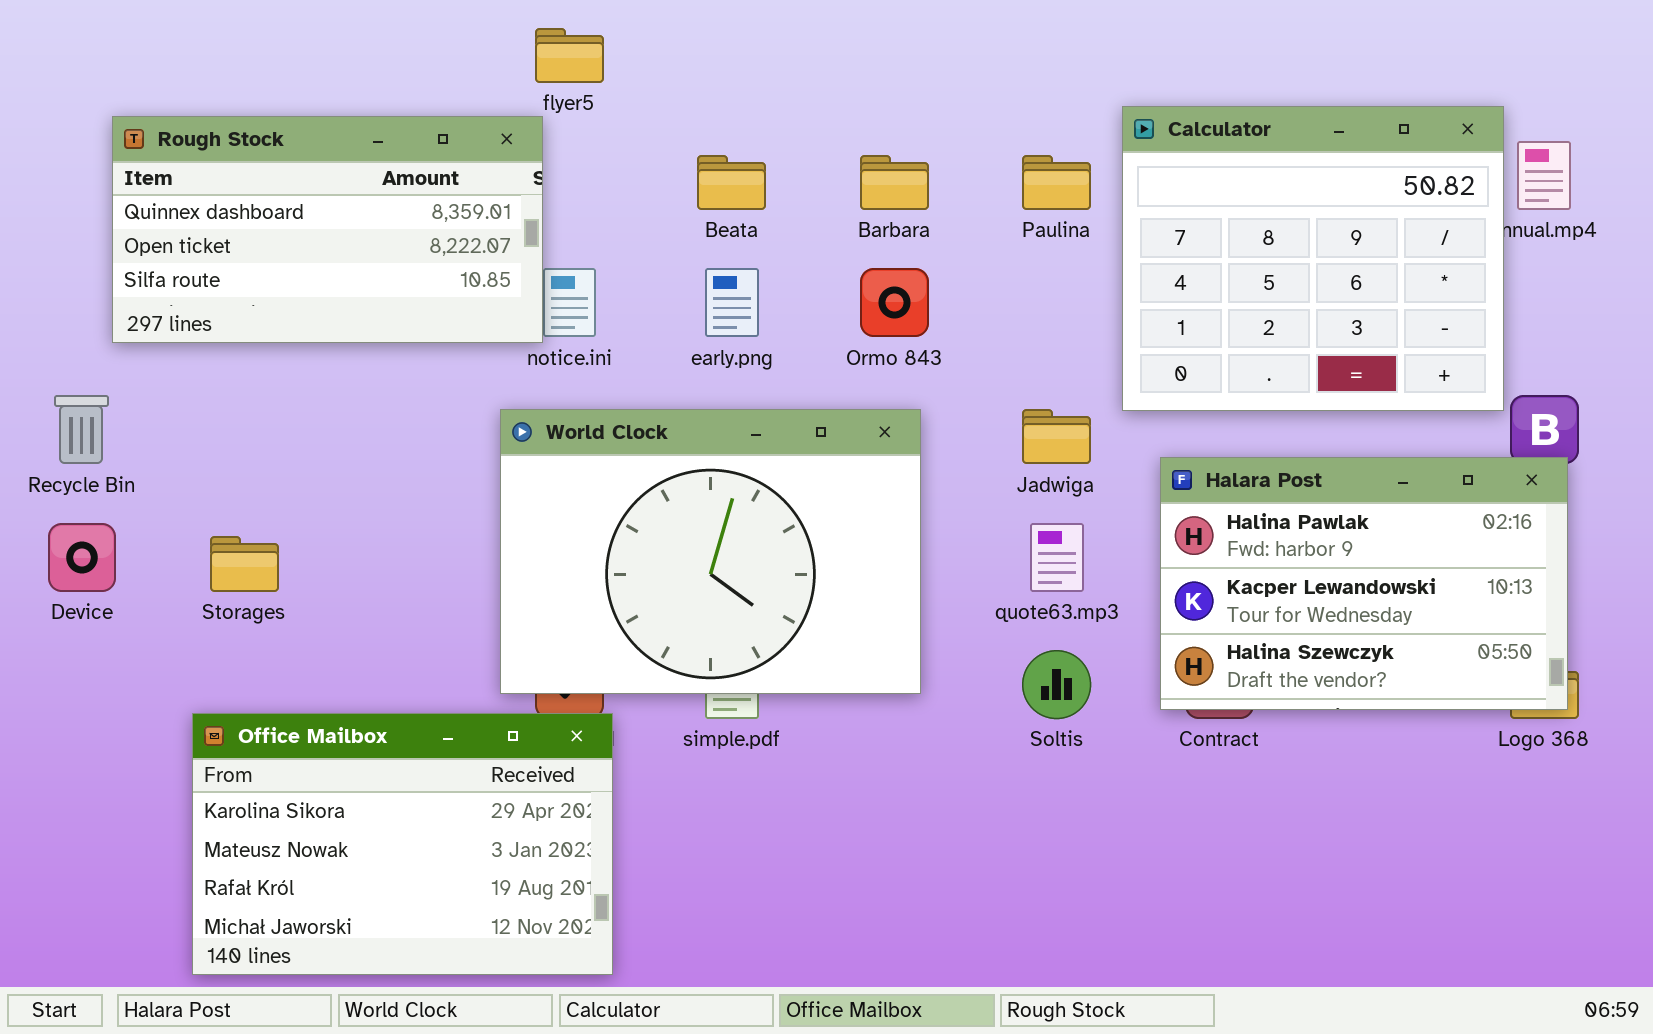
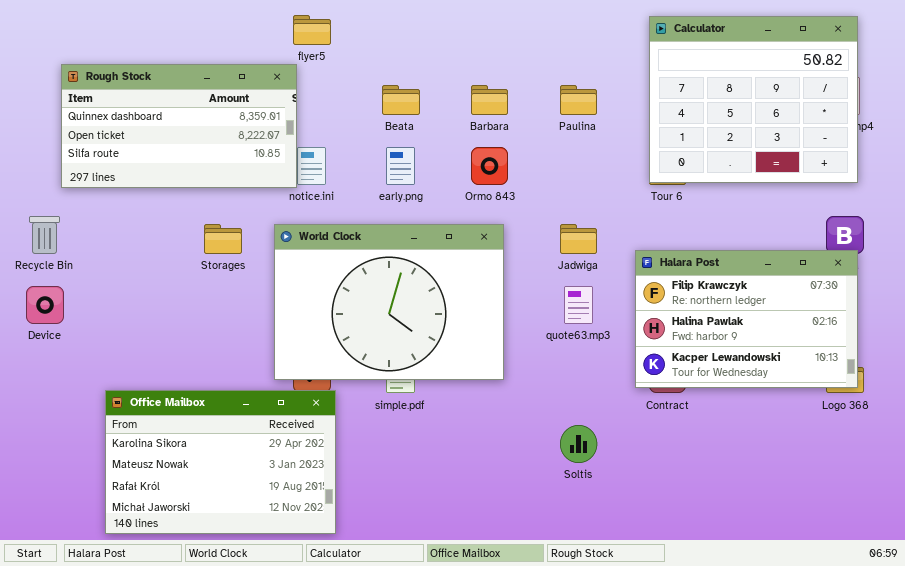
Calculator: [1122,106,1504,411] -> [649,16,858,183], moved
Halara Post: [1160,457,1568,710] -> [635,250,858,388], scrolled up 1 row
Storages: [210,536,279,592] -> [204,224,242,254], moved
Soltis: [1022,650,1091,719] -> [560,425,597,463], moved

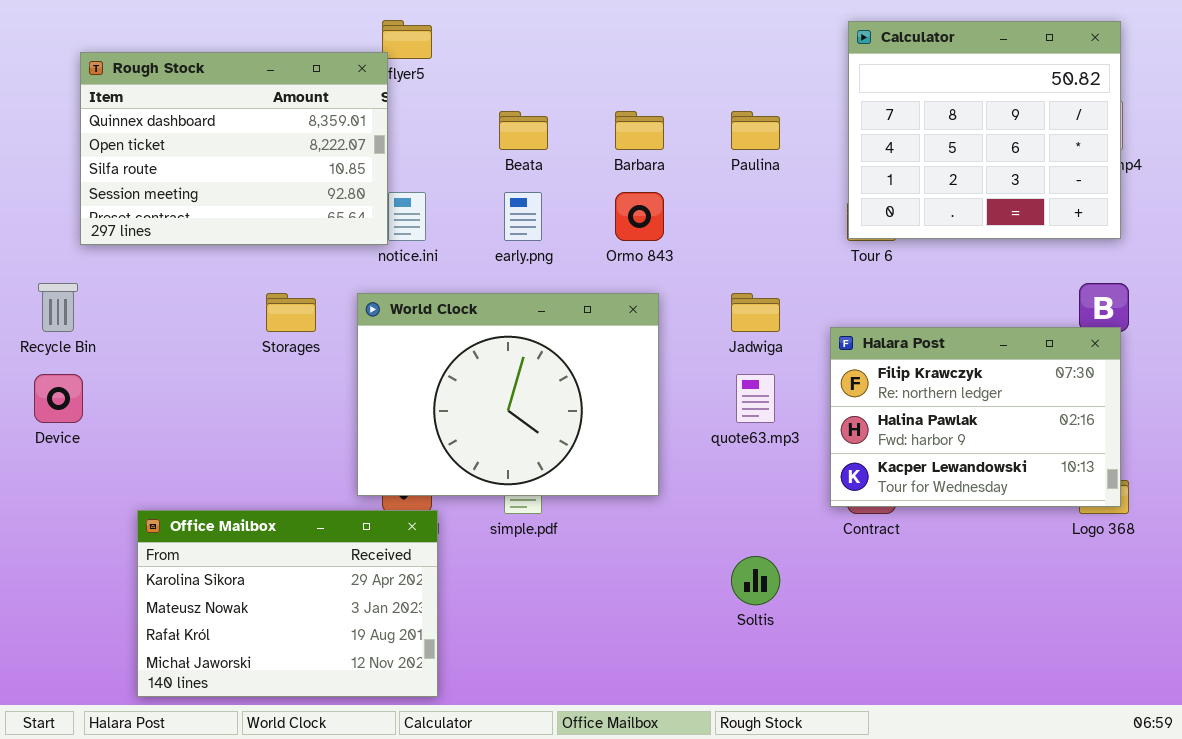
Rough Stock: [61,64,297,188] -> [80,52,388,245], resized

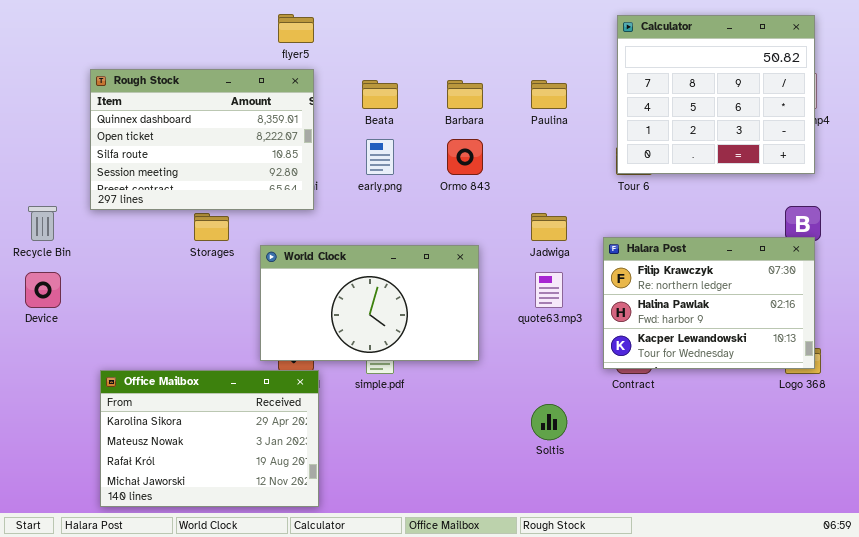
Rough Stock: [80,52,388,245] -> [90,69,314,210], moved
World Clock: [357,293,659,496] -> [260,245,479,361], resized

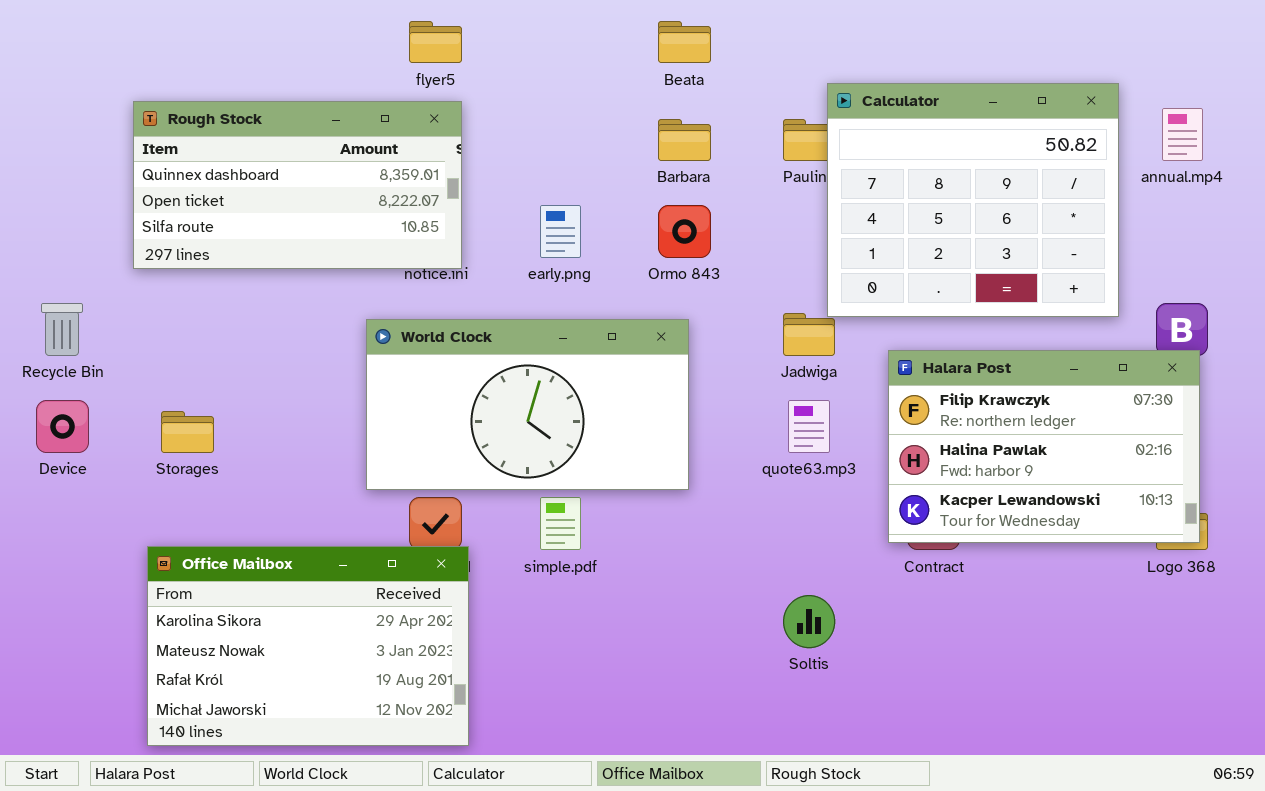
Calculator: [617,15,815,174] -> [827,83,1119,317], moved
Rough Stock: [90,69,314,210] -> [133,101,462,269], resized
Beata: [362,80,398,109] -> [658,21,711,63], moved
Storages: [194,213,229,241] -> [161,411,214,453], moved
World Clock: [260,245,479,361] -> [366,319,689,490], moved

